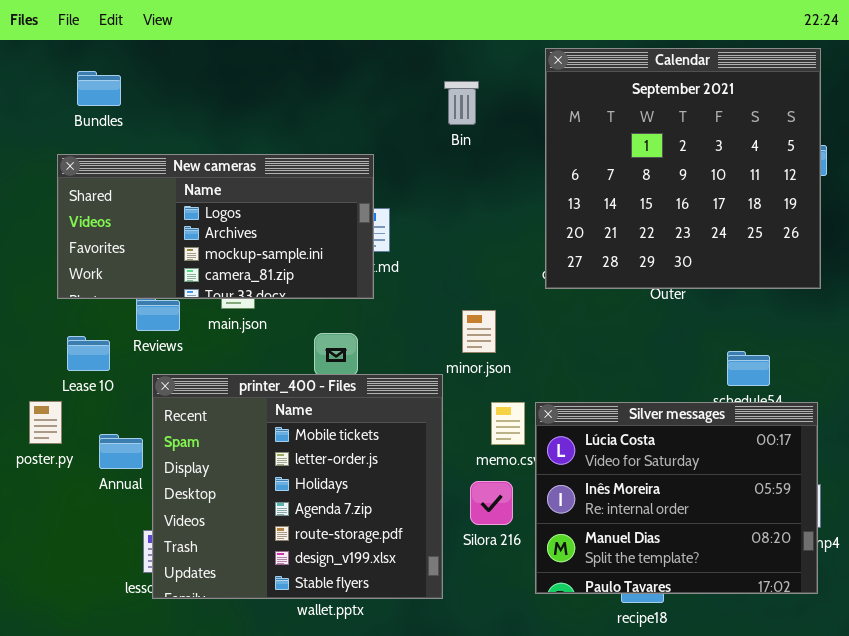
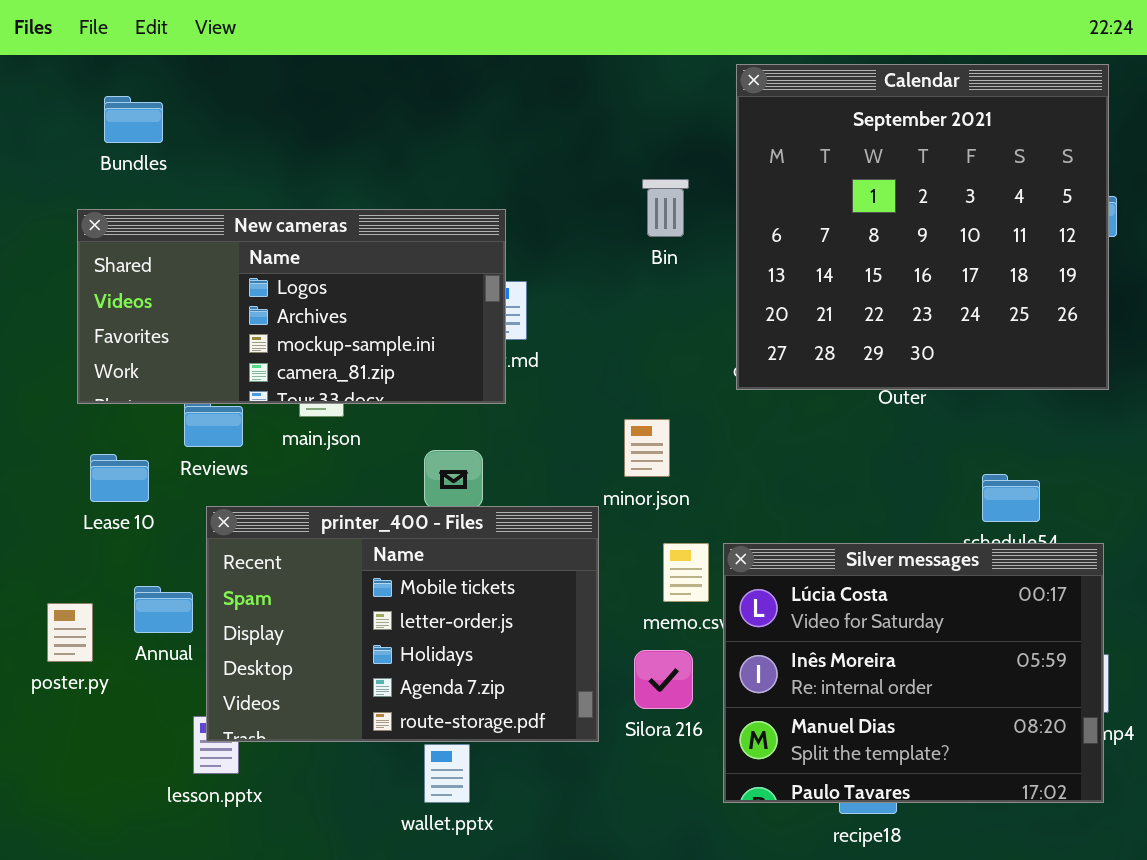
Bin: [444,81,479,125] -> [642,179,689,237], moved
printer_400 - Files: [152,374,443,599] -> [206,506,599,742], resized
poster.py: [29,401,62,444] -> [47,603,93,662], moved

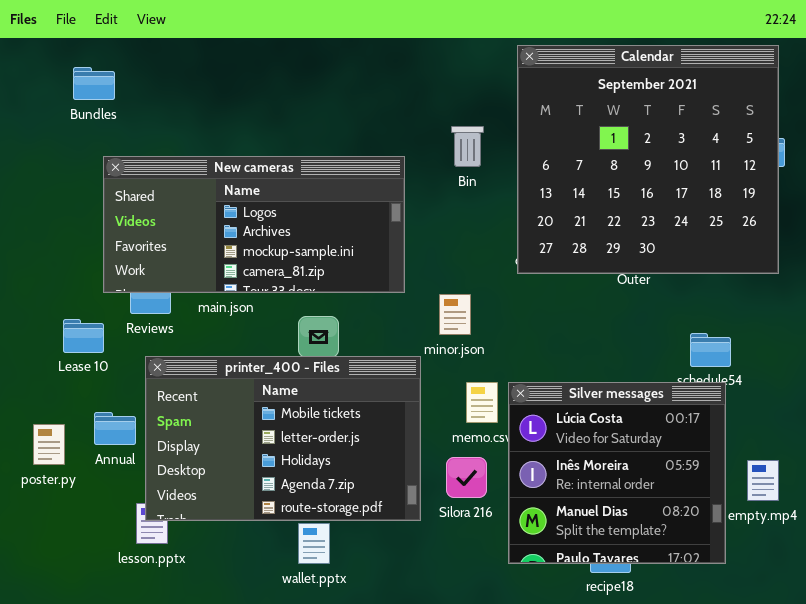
New cameras: [77,209,506,404] -> [103,156,405,293], moved
Silver messages: [723,543,1104,803] -> [508,382,726,564], resized

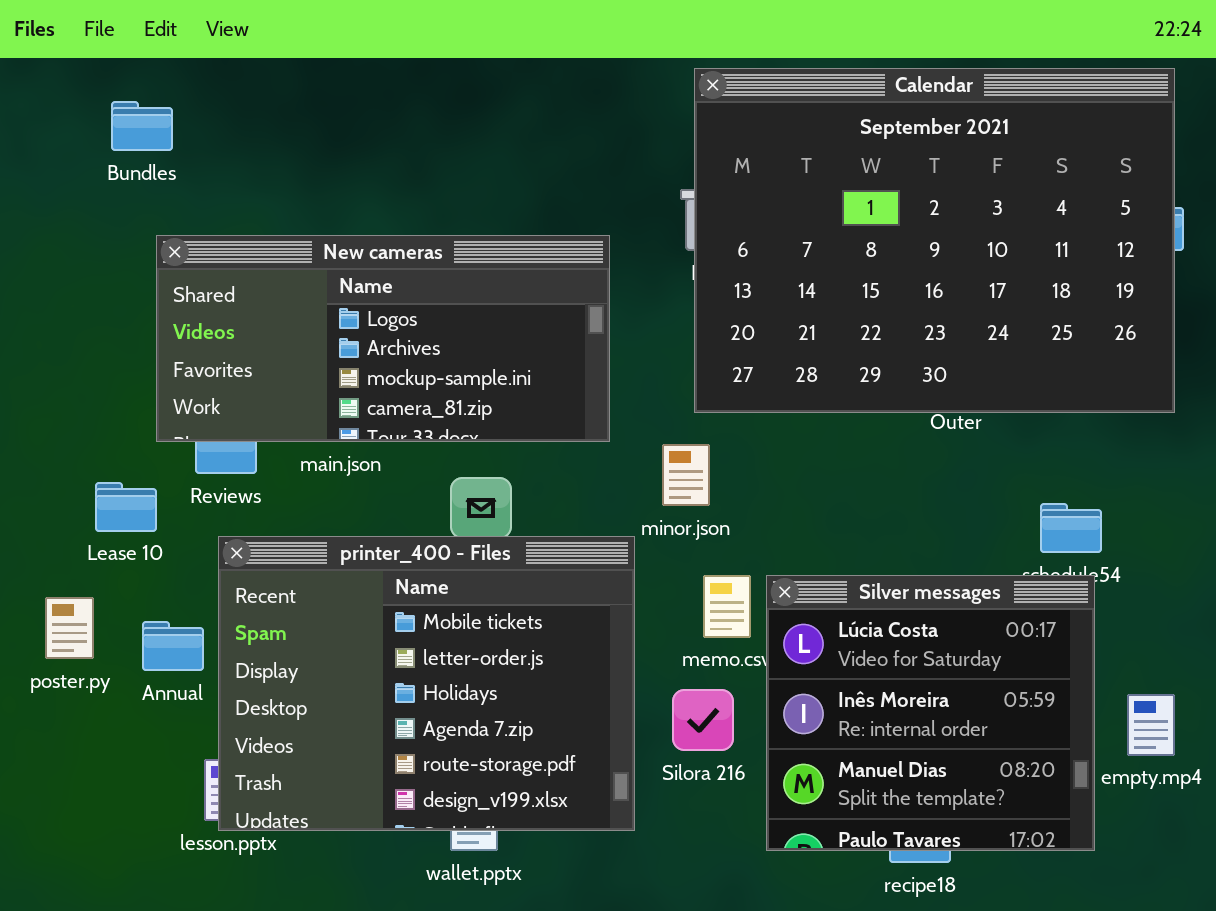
Calendar: [517,45,779,274] -> [694,68,1175,413], resized
printer_400 - Files: [145,356,421,521] -> [218,536,635,831], resized
poster.py: [33,424,65,465] -> [45,597,94,659], moved

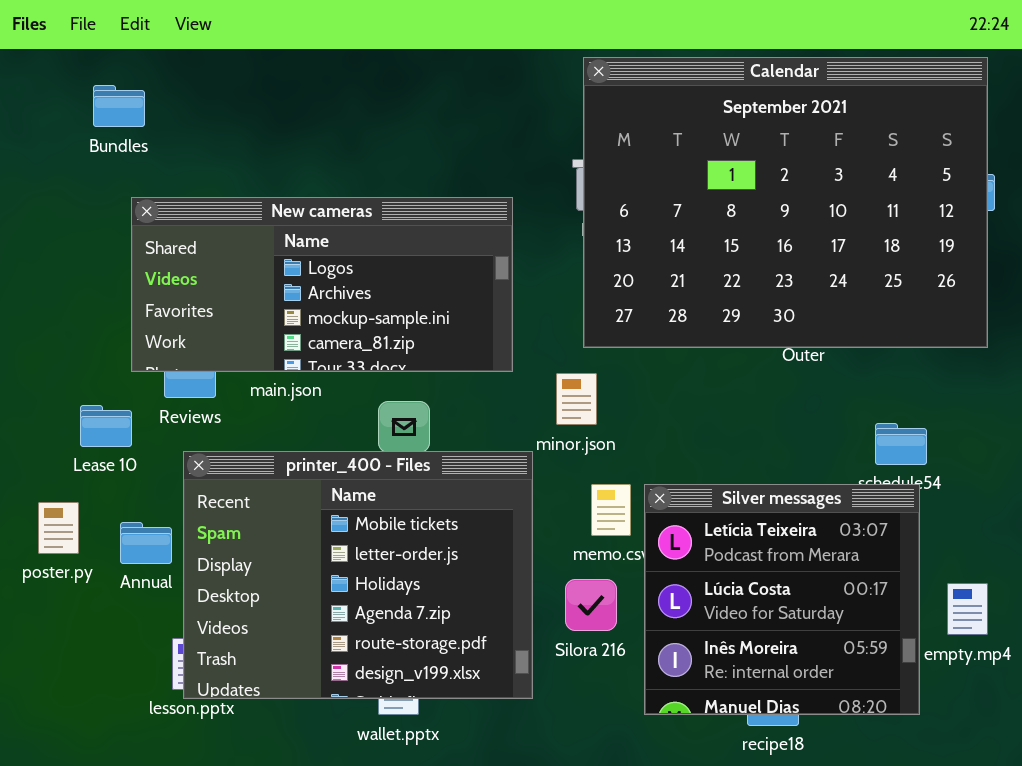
Silver messages: [766,575,1095,851] -> [644,484,920,715], scrolled up 1 row

